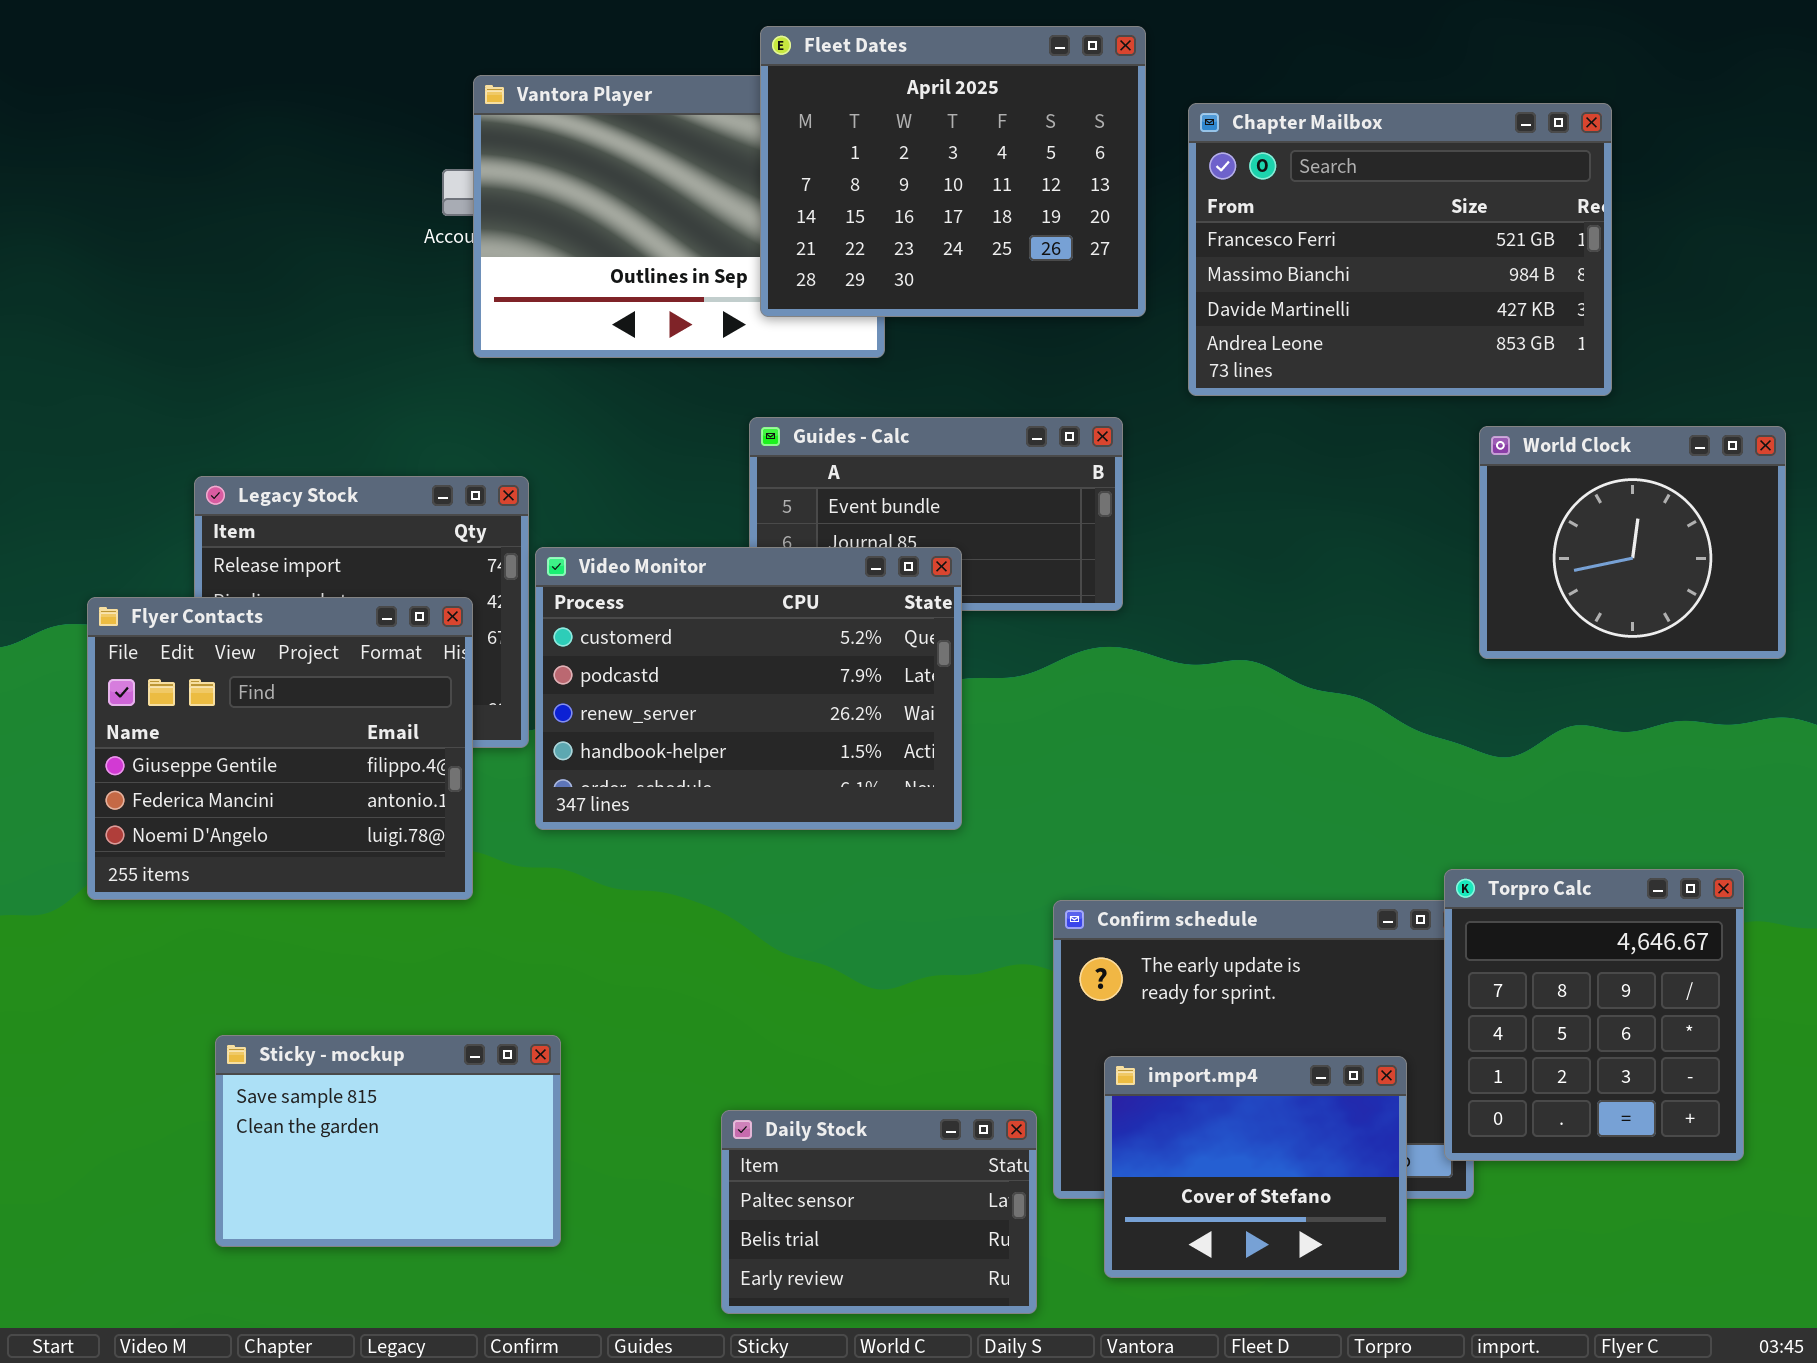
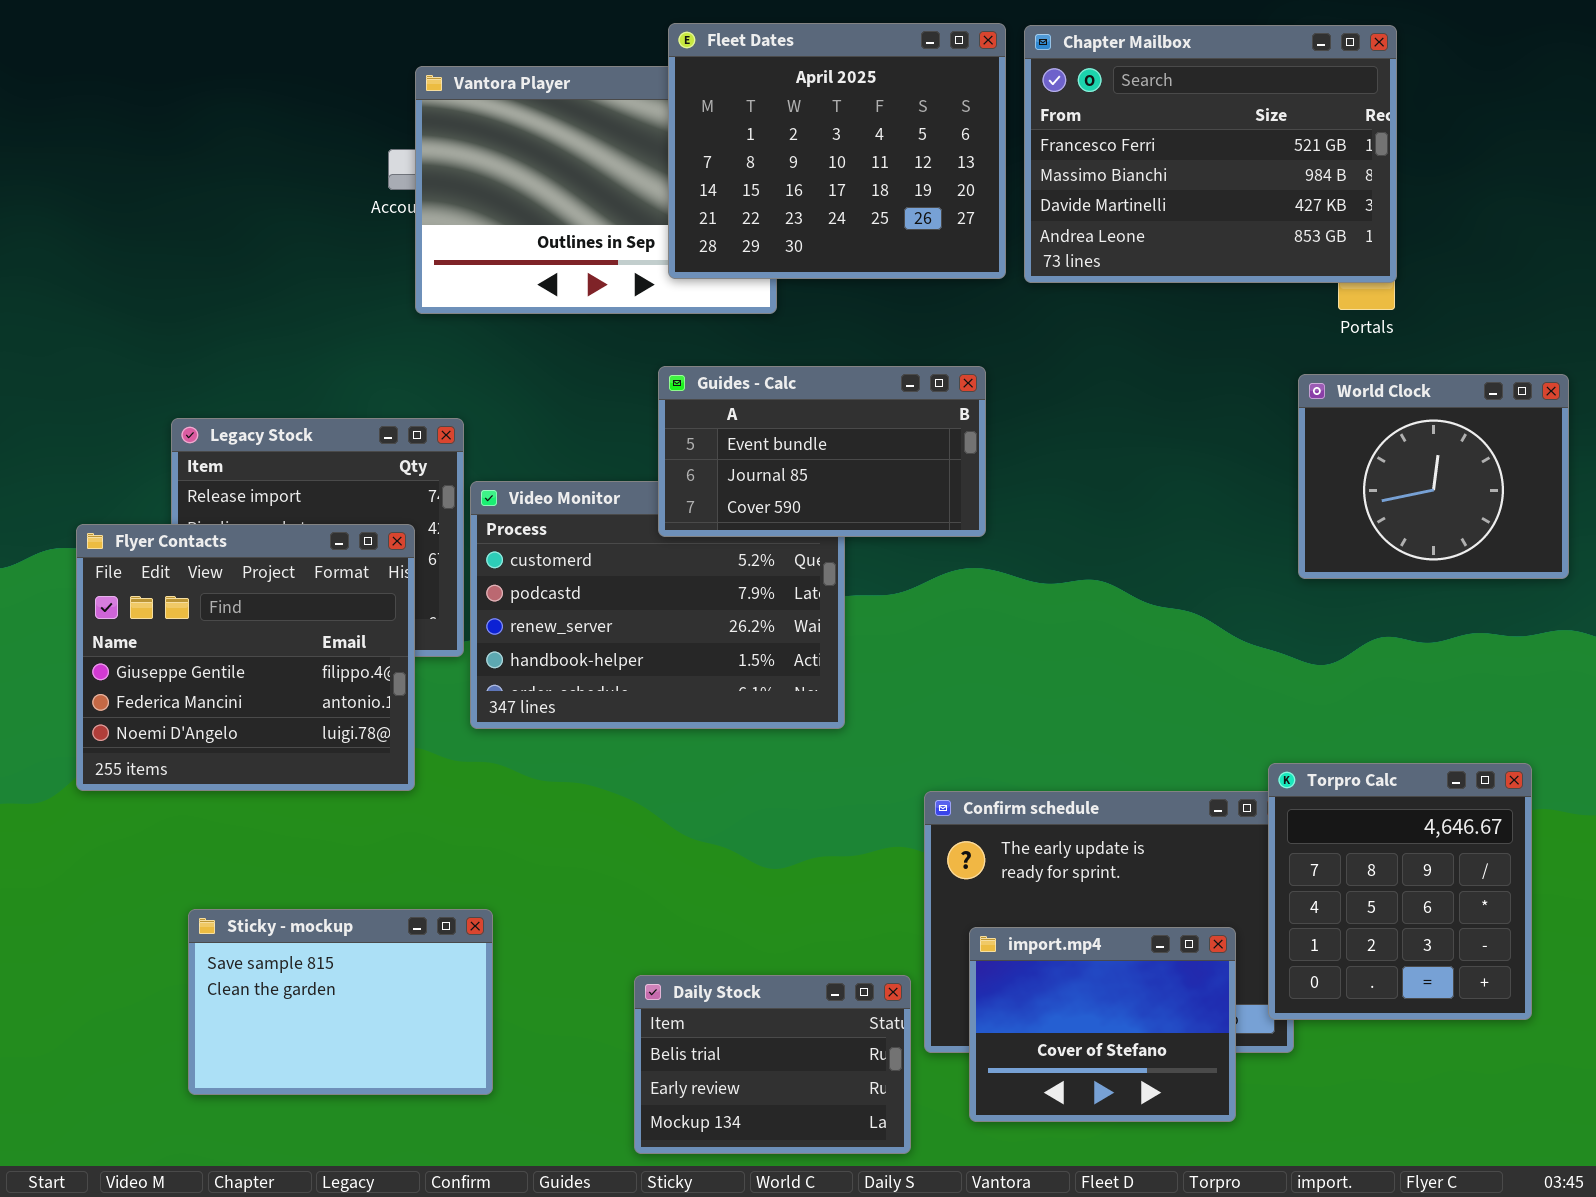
Chapter Mailbox: [1188,103,1612,396] -> [1024,25,1397,283], moved
Guides - Calc: [749,417,1123,611] -> [658,366,986,537], raised
Daily Stock: [721,1110,1037,1314] -> [634,975,911,1154], scrolled down 1 row

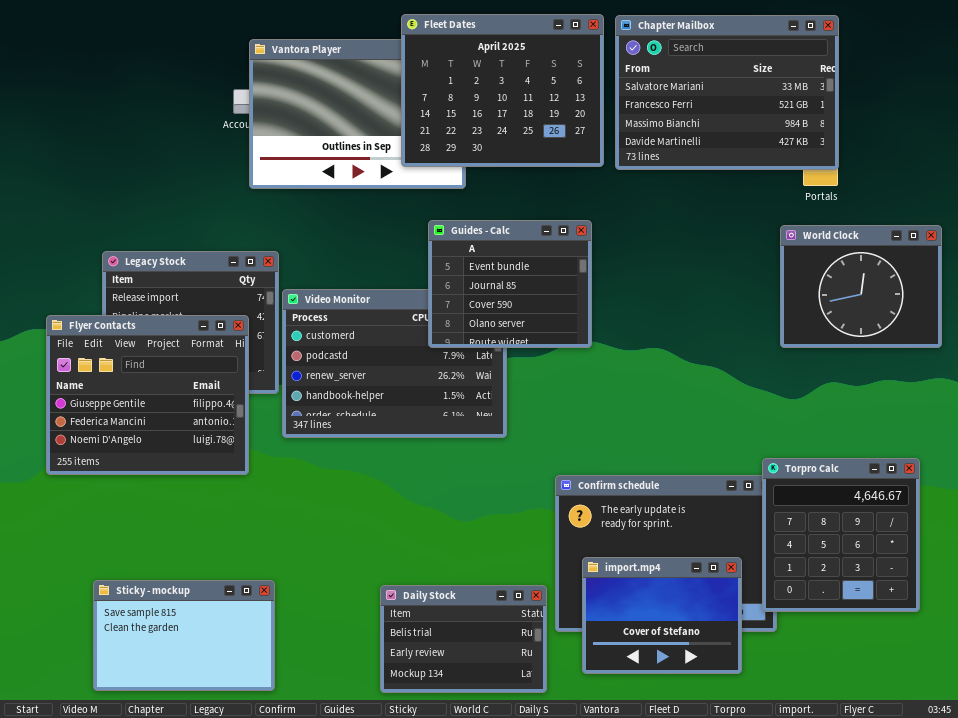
Chapter Mailbox: [1024,25,1397,283] -> [615,15,839,170], scrolled up 1 row
Guides - Calc: [658,366,986,537] -> [428,220,592,348], resized
Sticky - mockup: [188,909,493,1095] -> [93,580,275,691], moved

